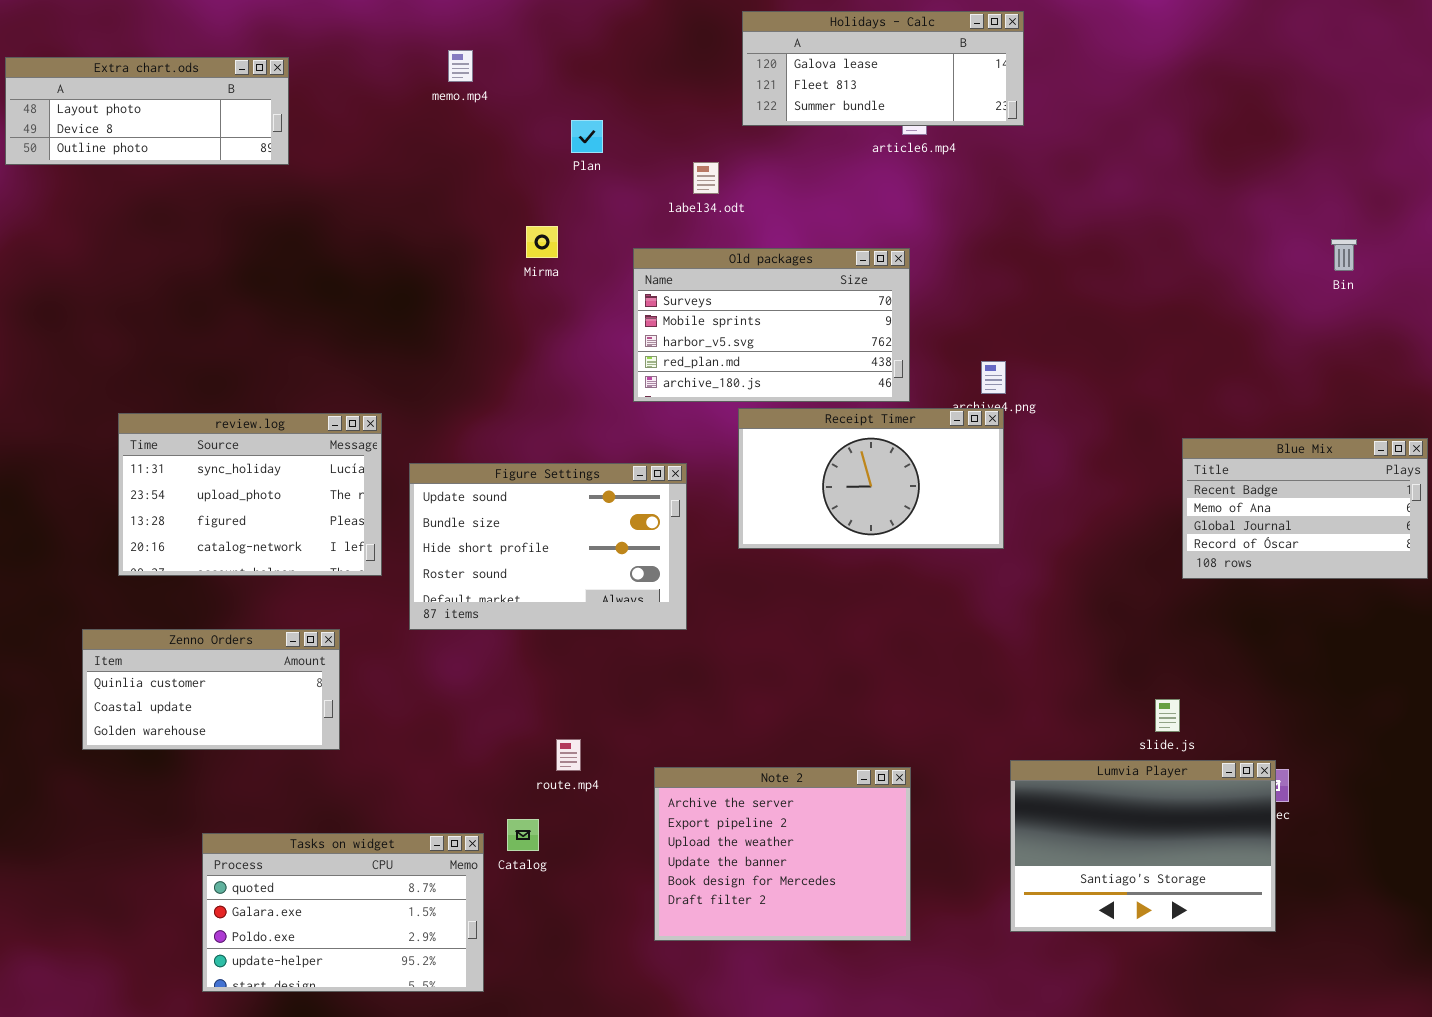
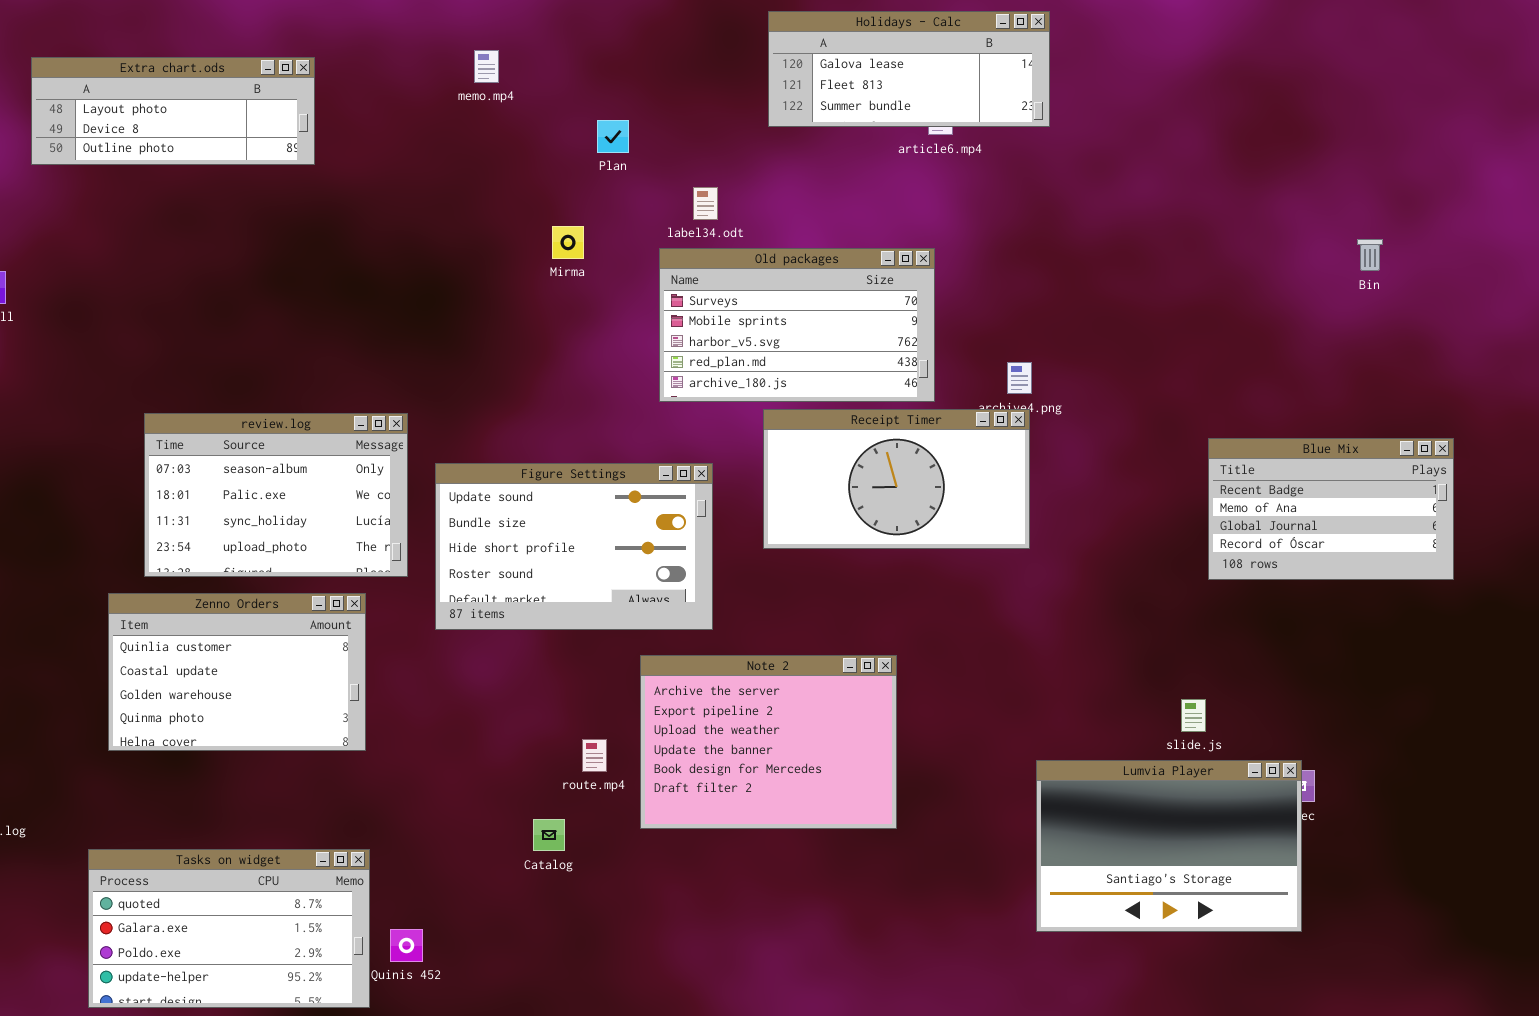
label34.odt: [693,162,719,194] -> [693,187,718,220], moved
review.log: [118,413,382,576] -> [144,413,408,577], scrolled up 2 rows
Zenno Orders: [82,629,340,750] -> [108,593,366,751], resized
Note 2: [654,767,911,941] -> [640,655,897,829], moved
Tasks on widget: [202,833,484,992] -> [88,849,370,1008], moved

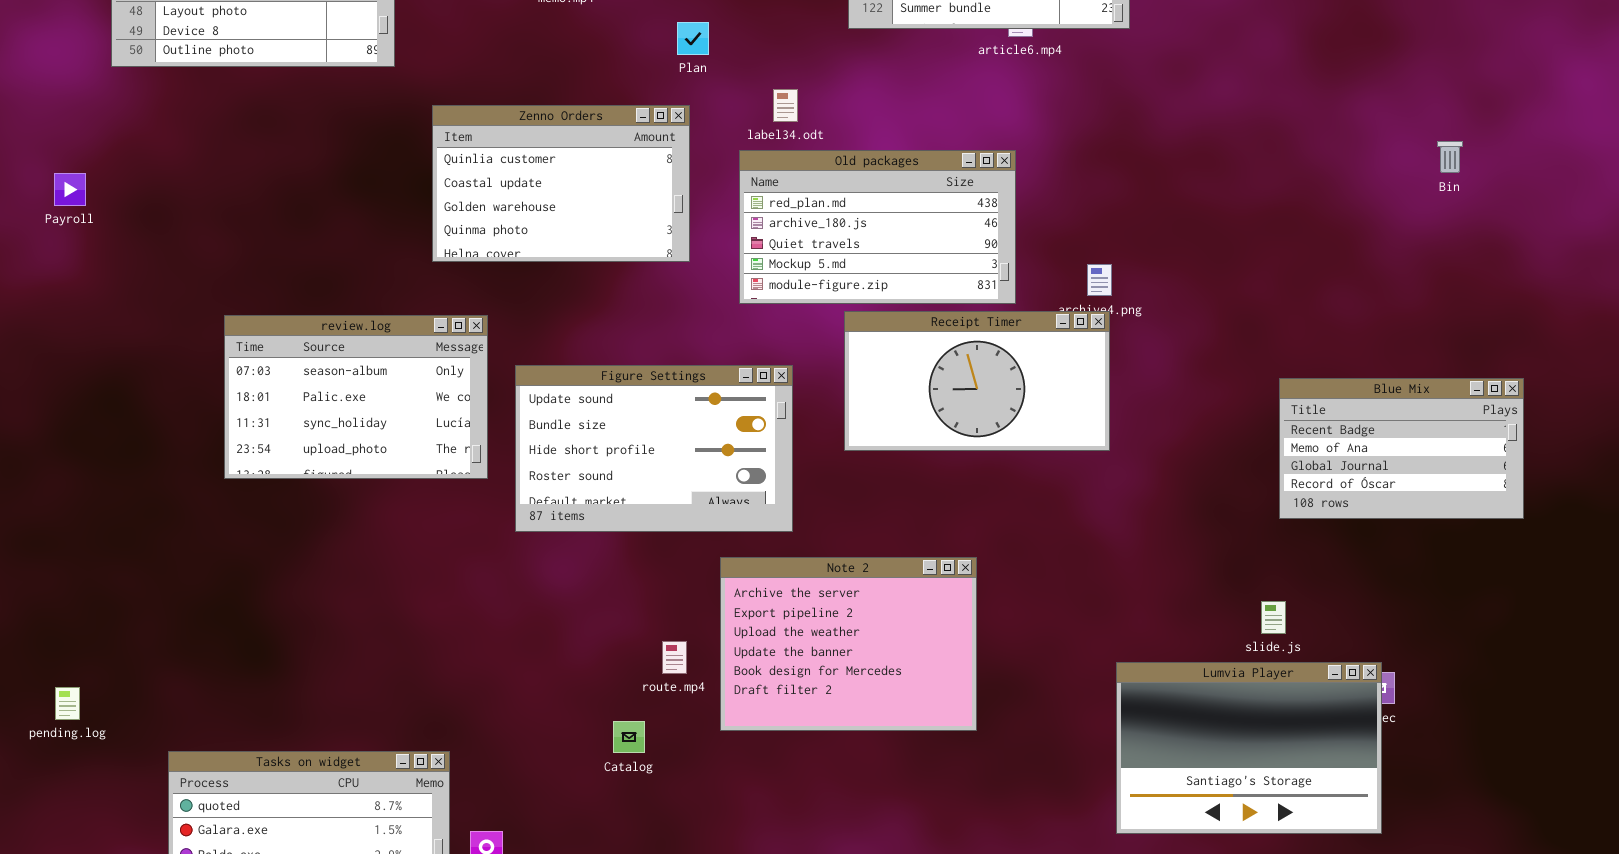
Old packages: [659,248,935,402] -> [739,150,1016,304], scrolled down 3 rows
Blue Mix: [1208,438,1454,580] -> [1279,378,1524,519], moved
Zenno Orders: [108,593,366,751] -> [432,105,690,262], moved

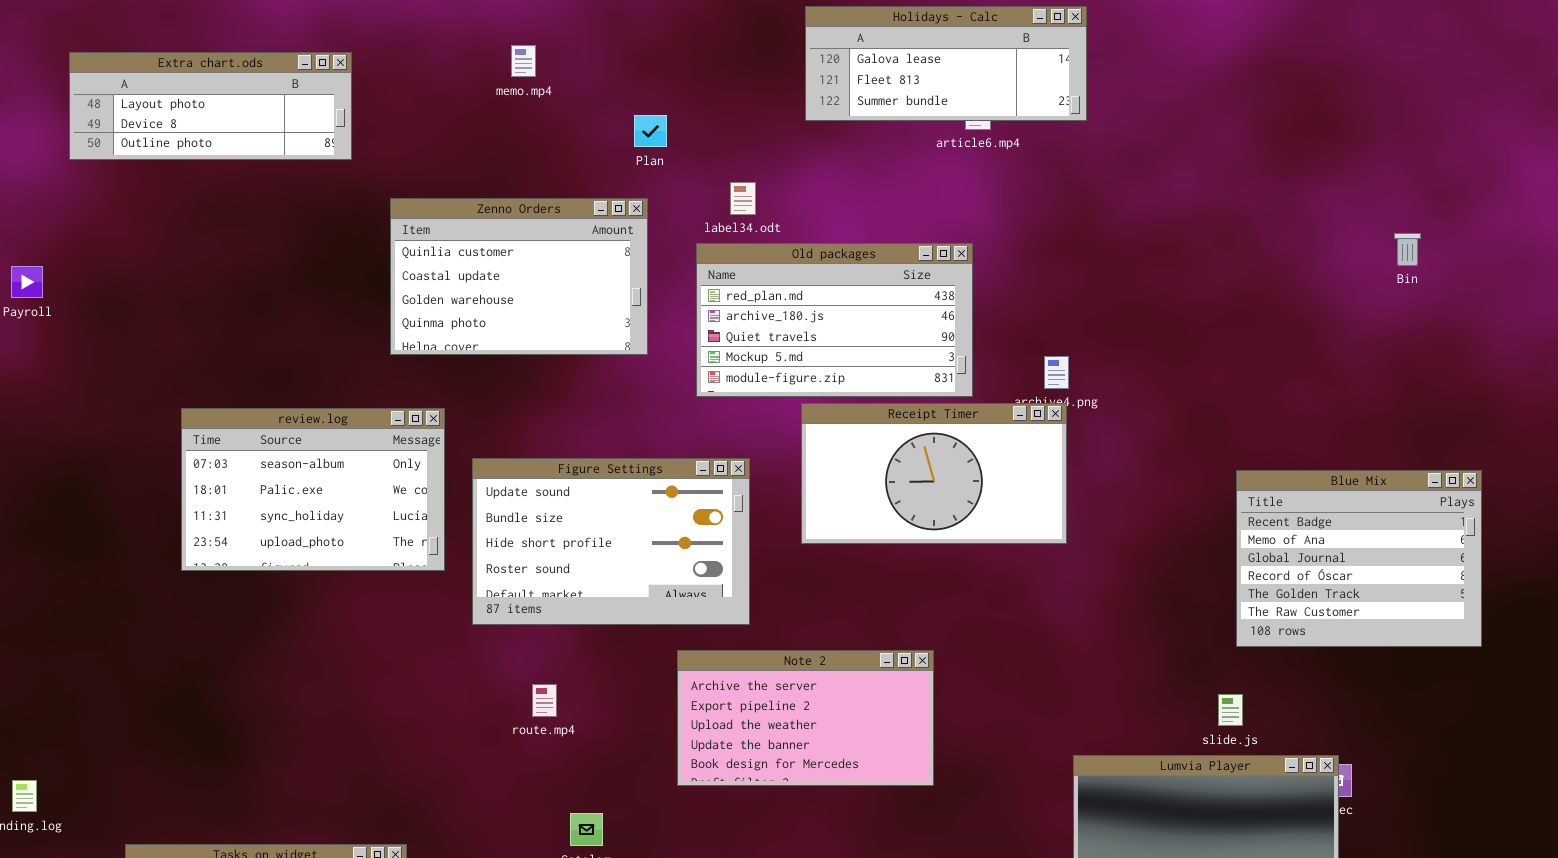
Blue Mix: [1279,378,1524,519] -> [1236,470,1482,647], resized
Note 2: [720,557,977,731] -> [677,650,934,786], resized
route.mp4: [662,641,687,674] -> [532,684,557,717], moved

